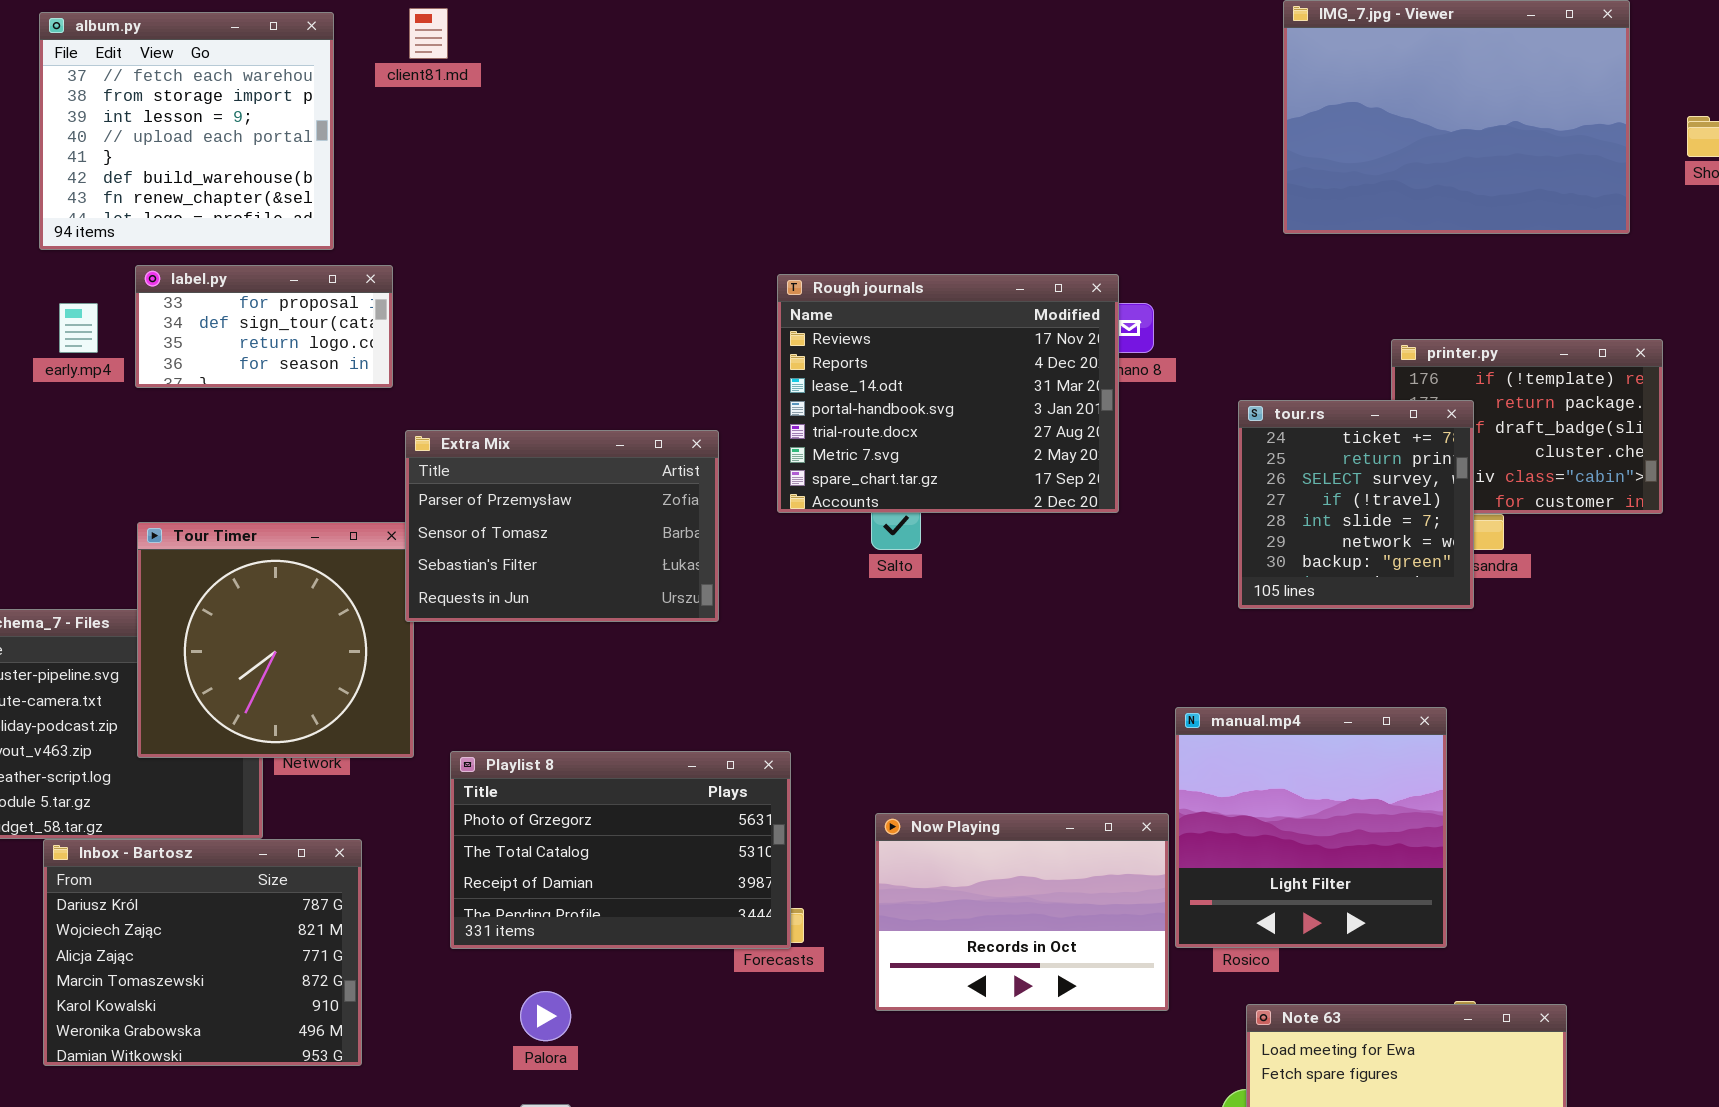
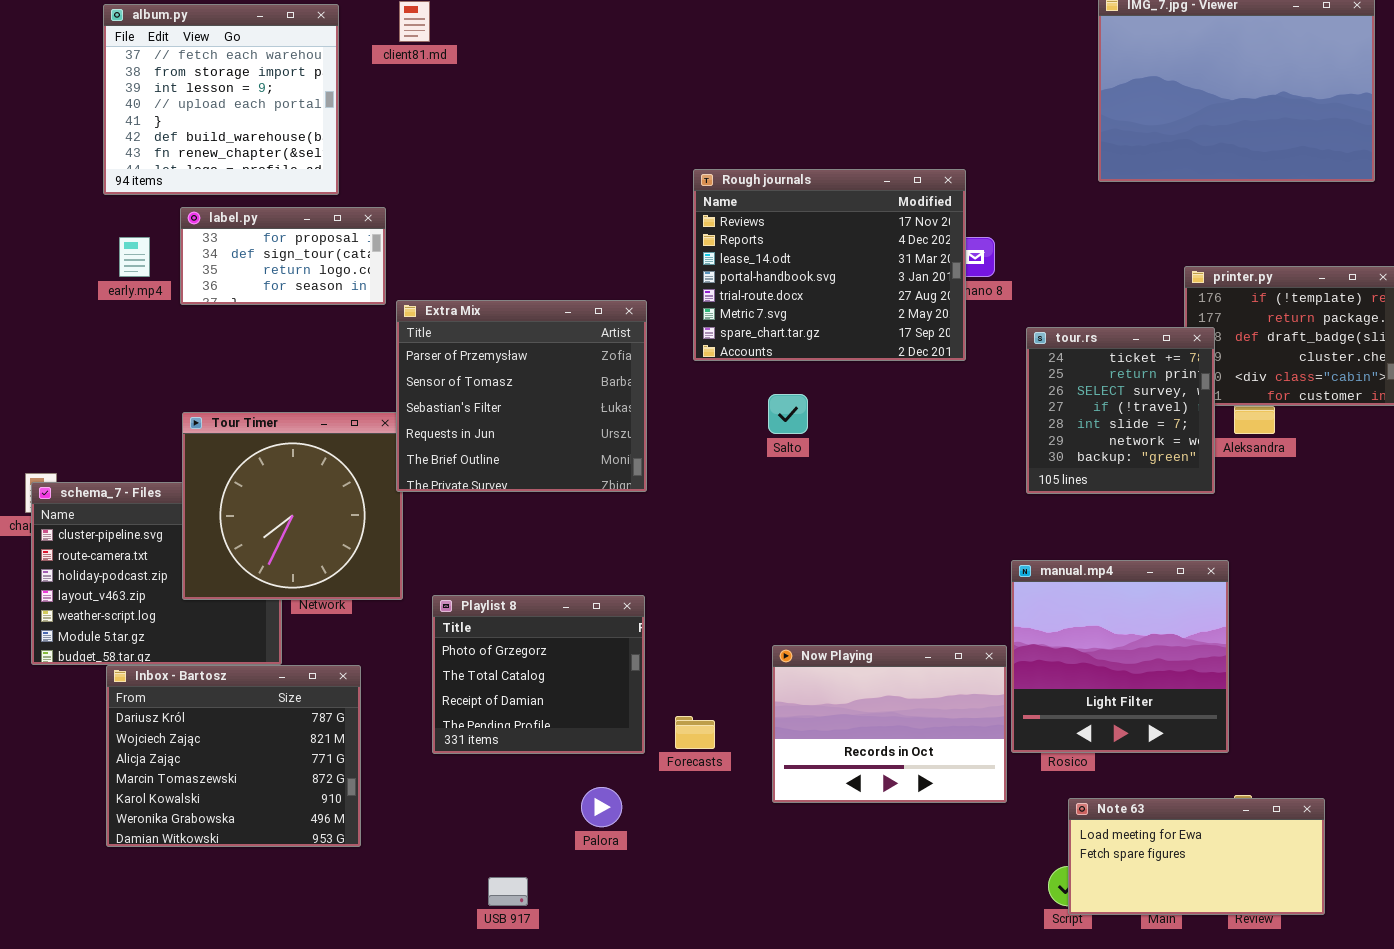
Rough journals: [777,274,1119,513] -> [693,169,966,361], moved
tour.rs: [1238,400,1474,609] -> [1026,327,1215,494], moved
Extra Mix: [405,430,719,622] -> [396,300,647,492], resized
Playlist 8: [450,751,791,949] -> [432,595,645,754], resized
Palora: [520,991,571,1041] -> [581,787,622,827], moved

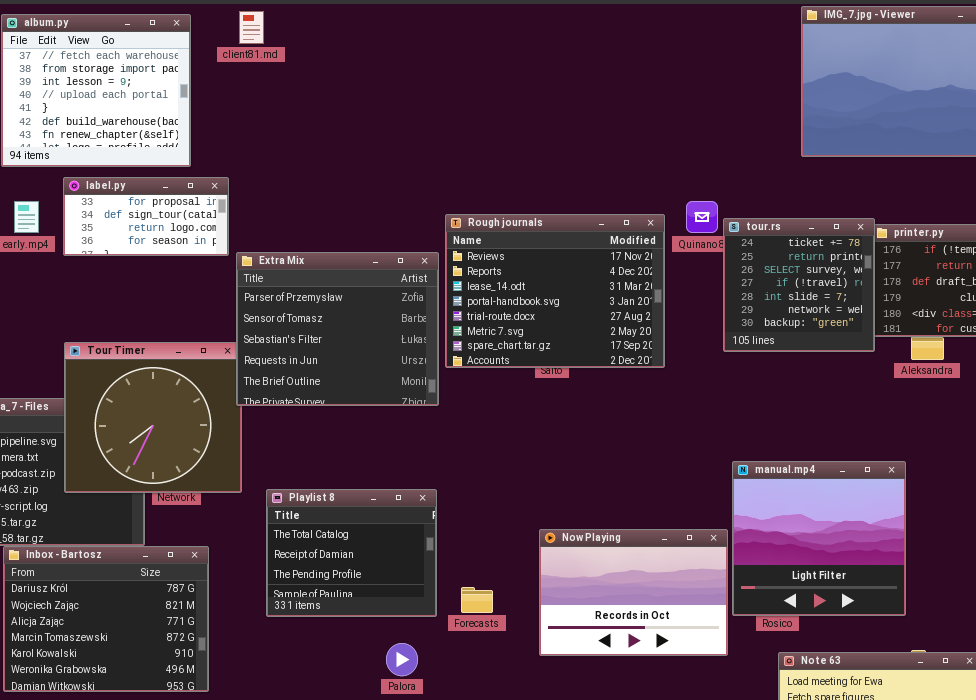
Rough journals: [693,169,966,361] -> [445,214,665,368], moved
tour.rs: [1026,327,1215,494] -> [723,218,875,352], moved
Playlist 8: [432,595,645,754] -> [266,489,437,617], scrolled down 1 row

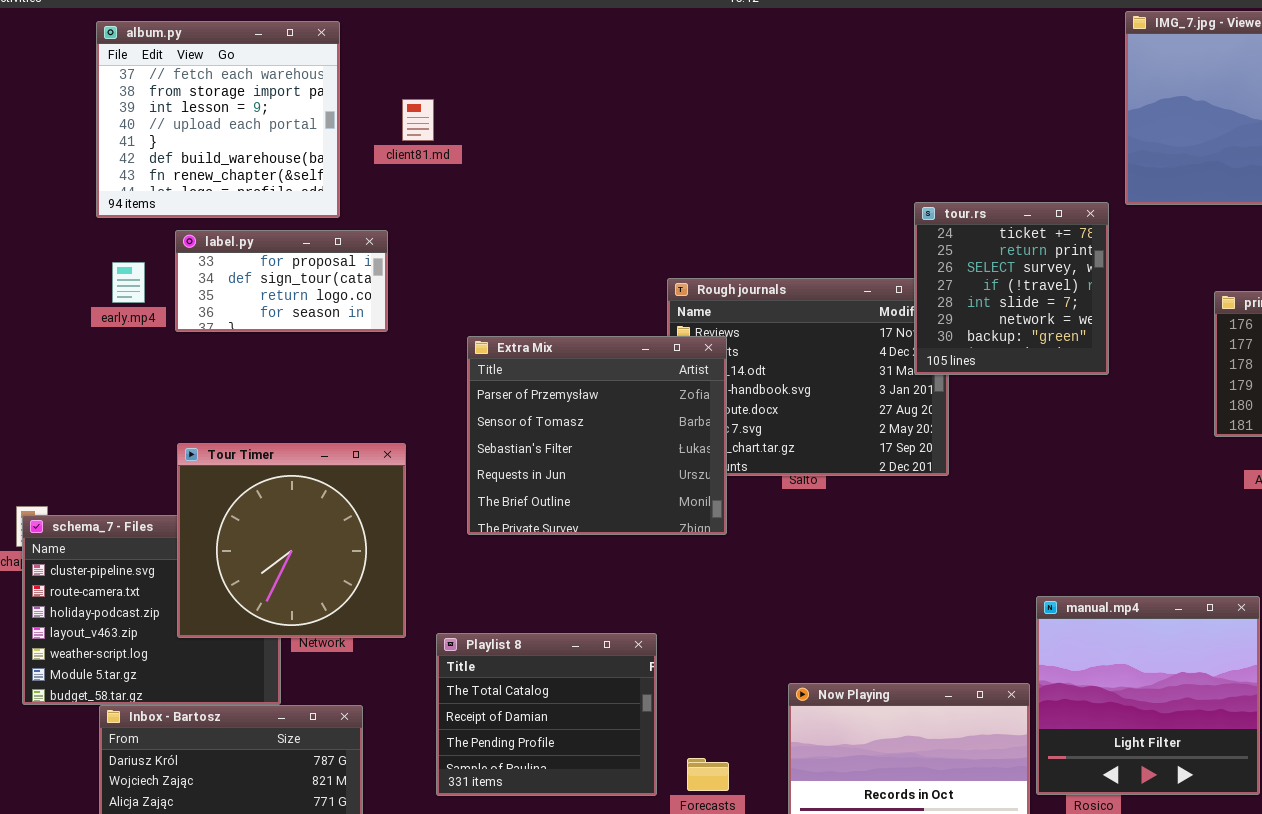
client81.md: [239,11,264,44] -> [402,99,434,141], moved
tour.rs: [723,218,875,352] -> [914,202,1109,375], moved
Extra Mix: [236,252,439,406] -> [467,336,727,535], moved

